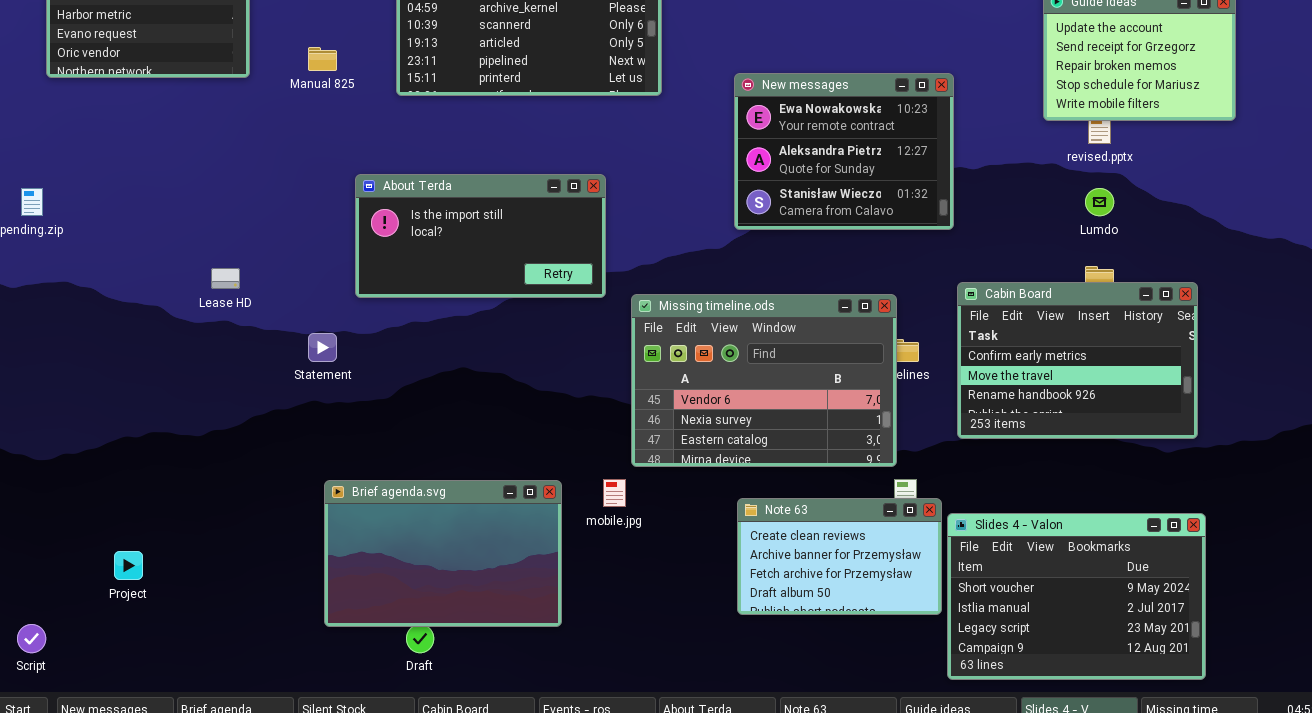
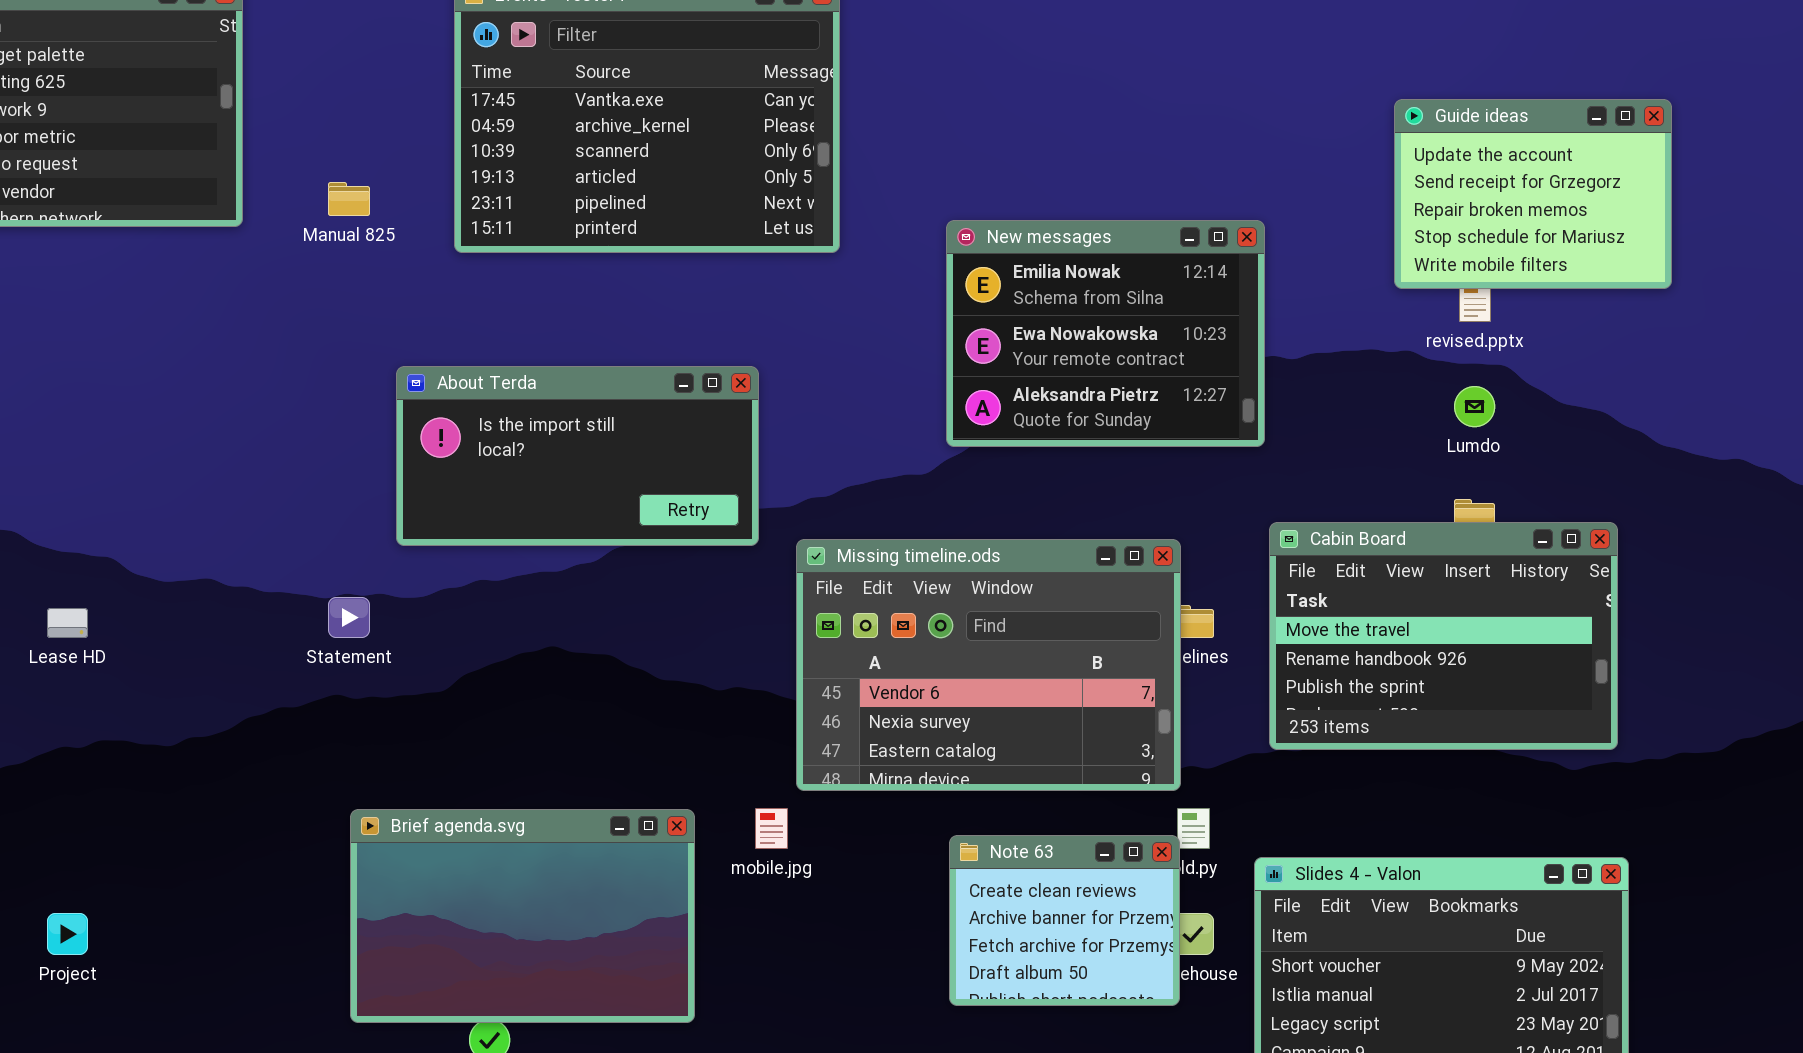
New messages: [734,73,954,230] -> [946,220,1265,447], scrolled up 1 row
Lease HD: [211,268,240,289] -> [47,608,88,638], moved
Cabin Board: [957,282,1198,439] -> [1269,522,1618,750], scrolled down 1 row
Note 63: [737,498,942,615] -> [949,835,1180,1006], resized

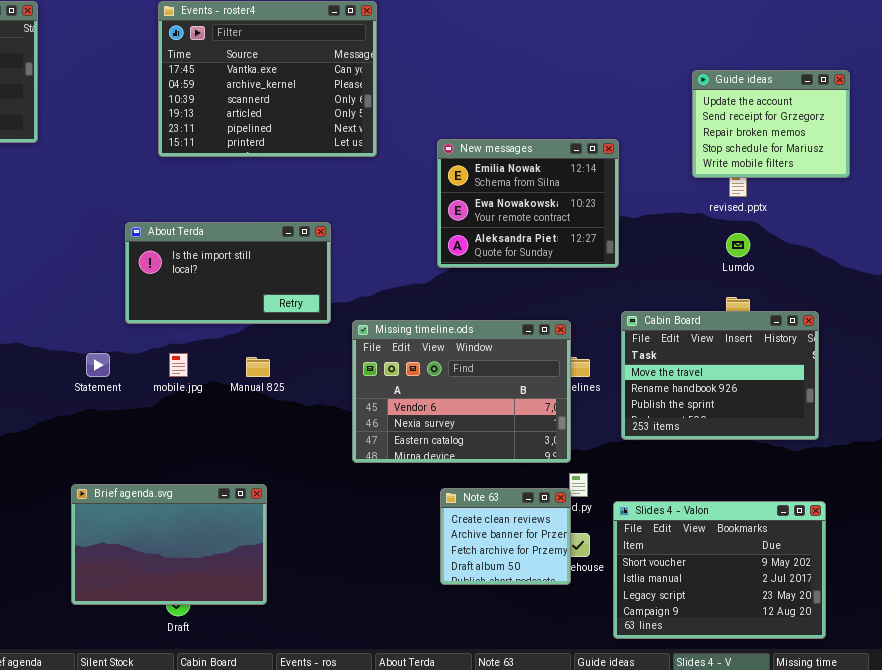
Manual 825: [328,182,370,216] -> [246,357,270,377], moved
mobile.jpg: [755,808,788,849] -> [169,353,188,377], moved
Brief agenda.svg: [350,809,695,1023] -> [71,484,267,605], moved

